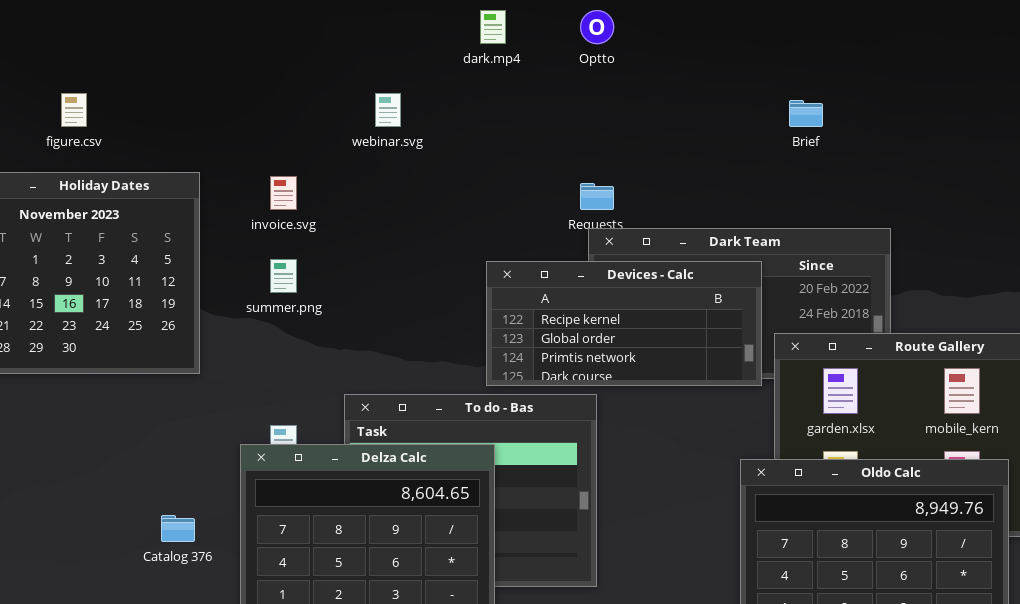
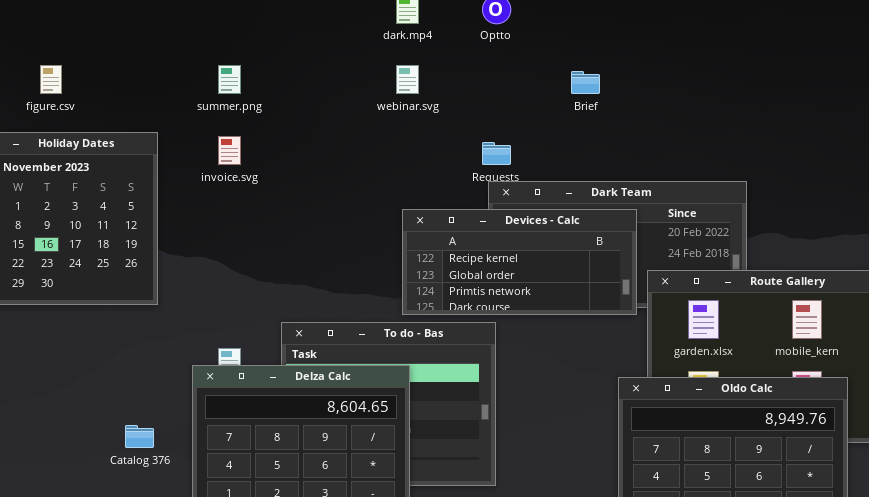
webinar.svg: [375,93,401,127] -> [396,65,419,94], moved
Brief: [789,100,823,127] -> [571,71,600,94], moved
summer.png: [270,259,297,293] -> [218,65,241,94], moved

